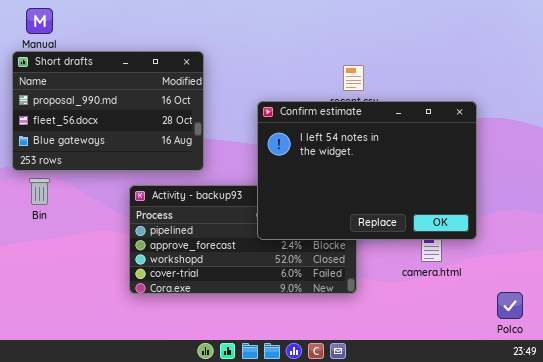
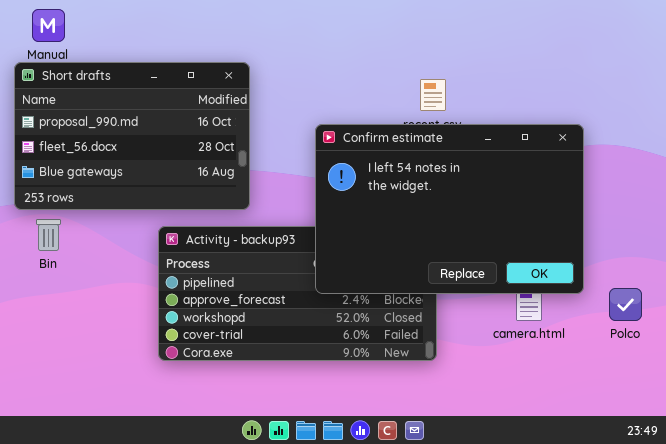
Polco: [497,292,523,319] -> [609,288,642,321], moved

